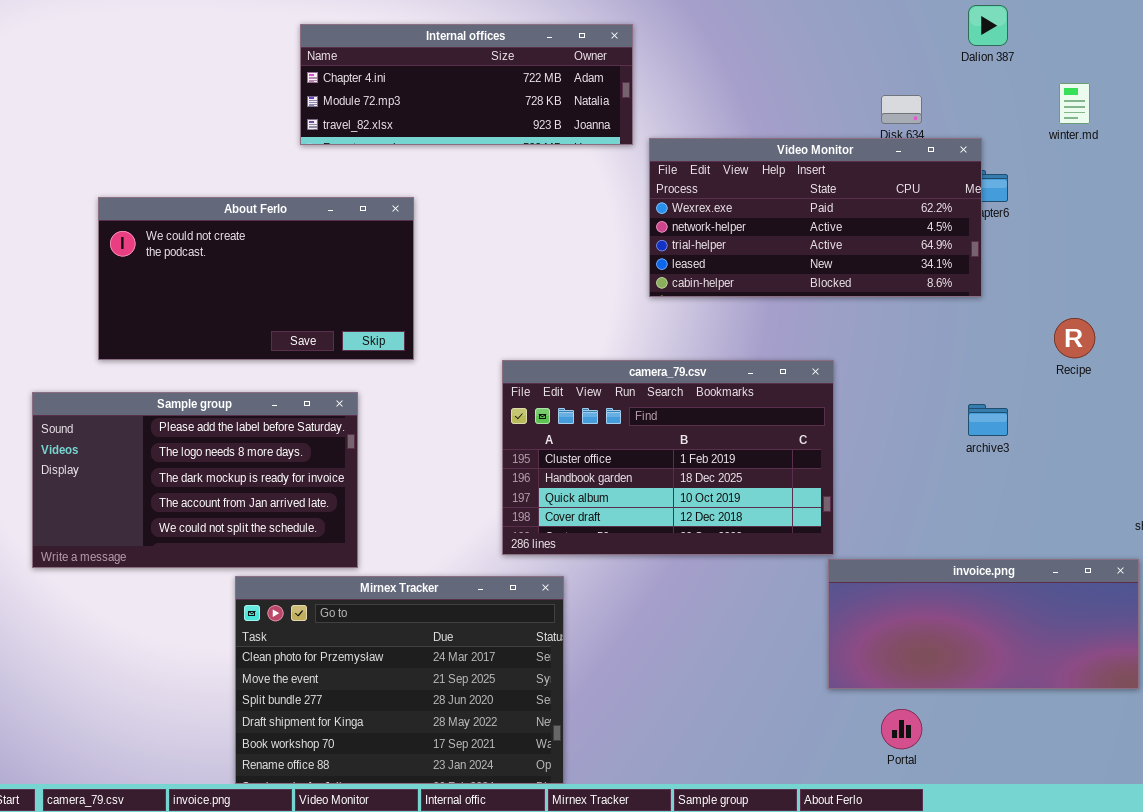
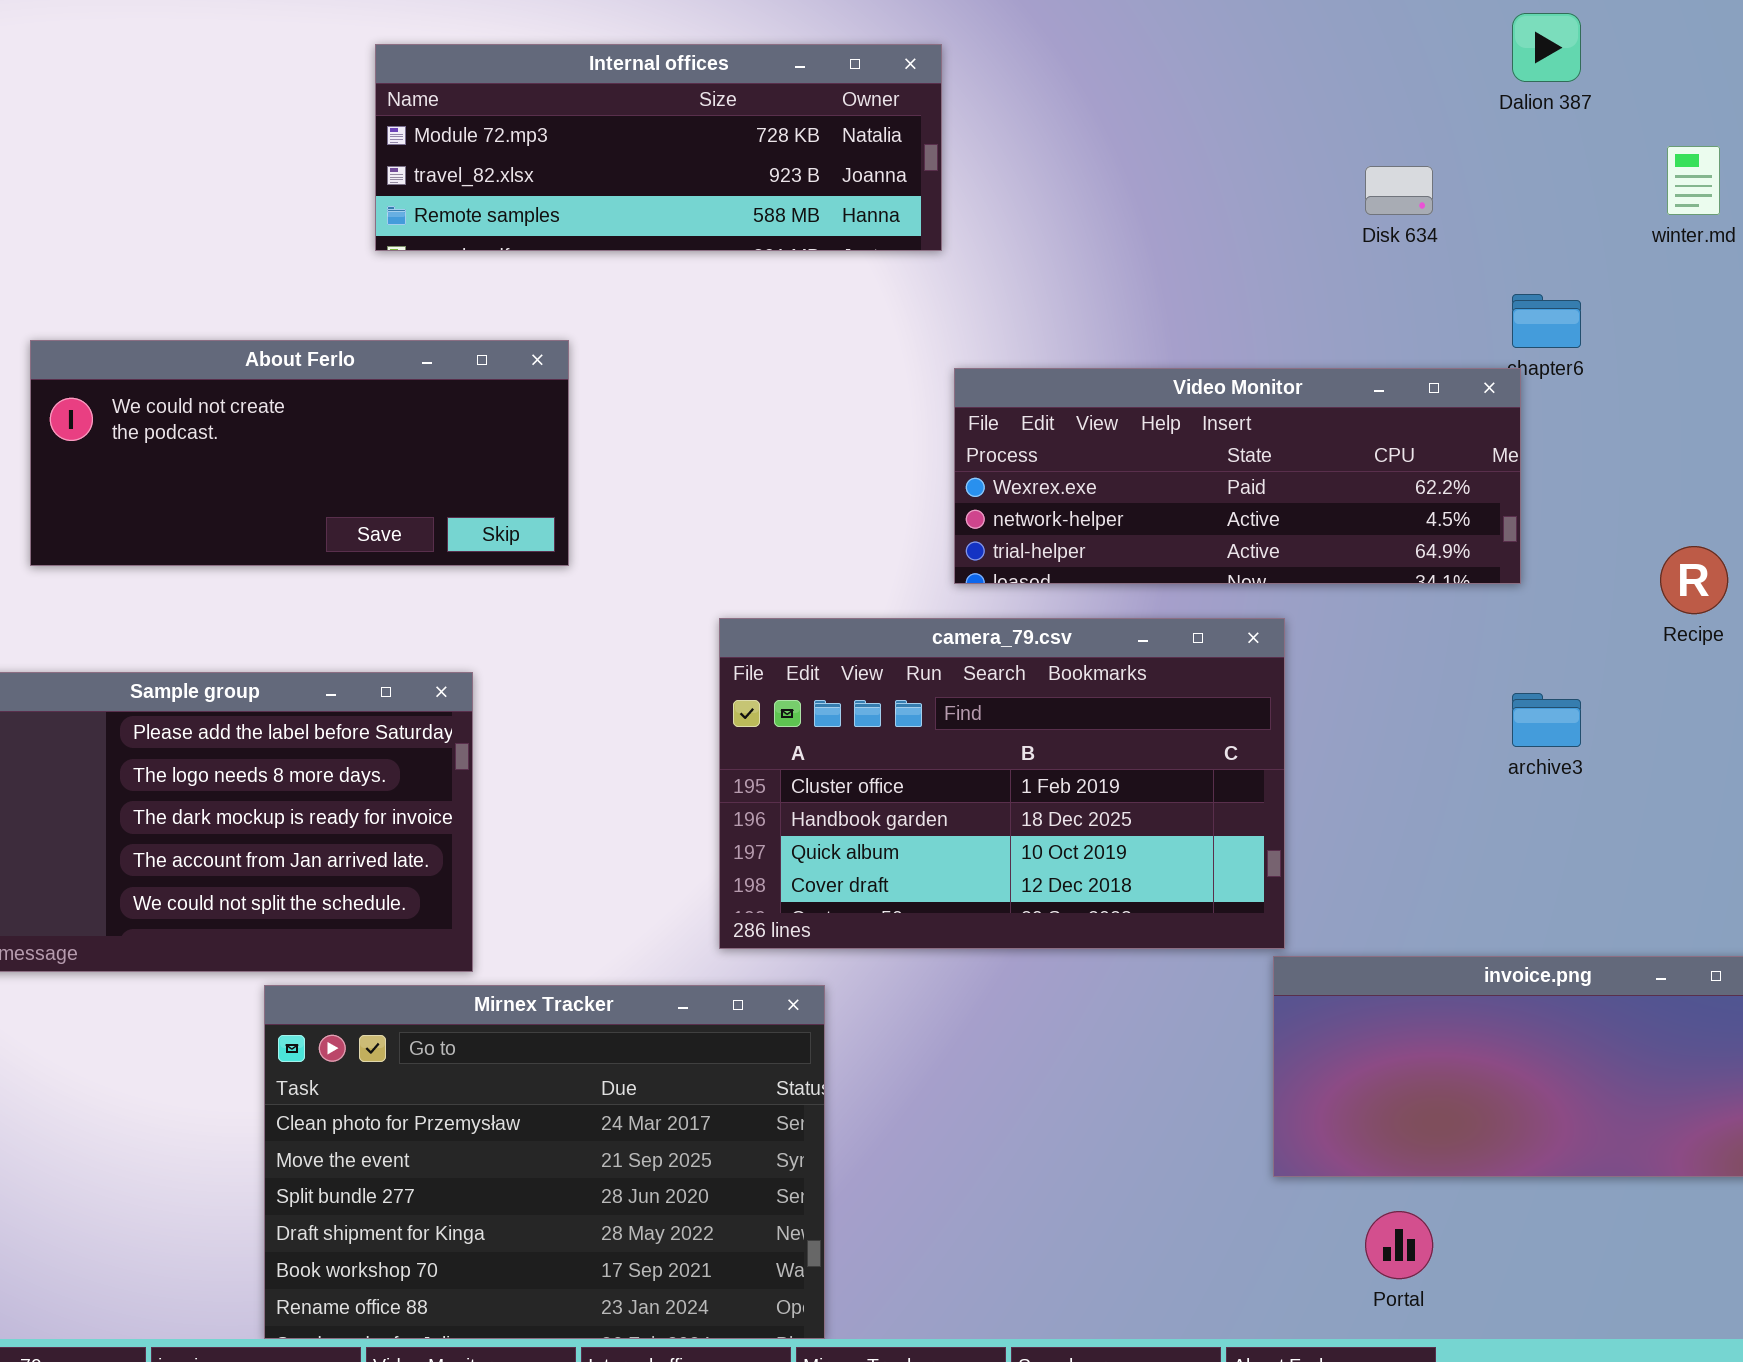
Internal offices: [300,24,633,145] -> [375,44,942,251], scrolled down 1 row
Video Monitor: [649,138,982,297] -> [954,368,1521,584], moved, resized
About Ferlo: [98,197,414,360] -> [30,340,569,566], resized

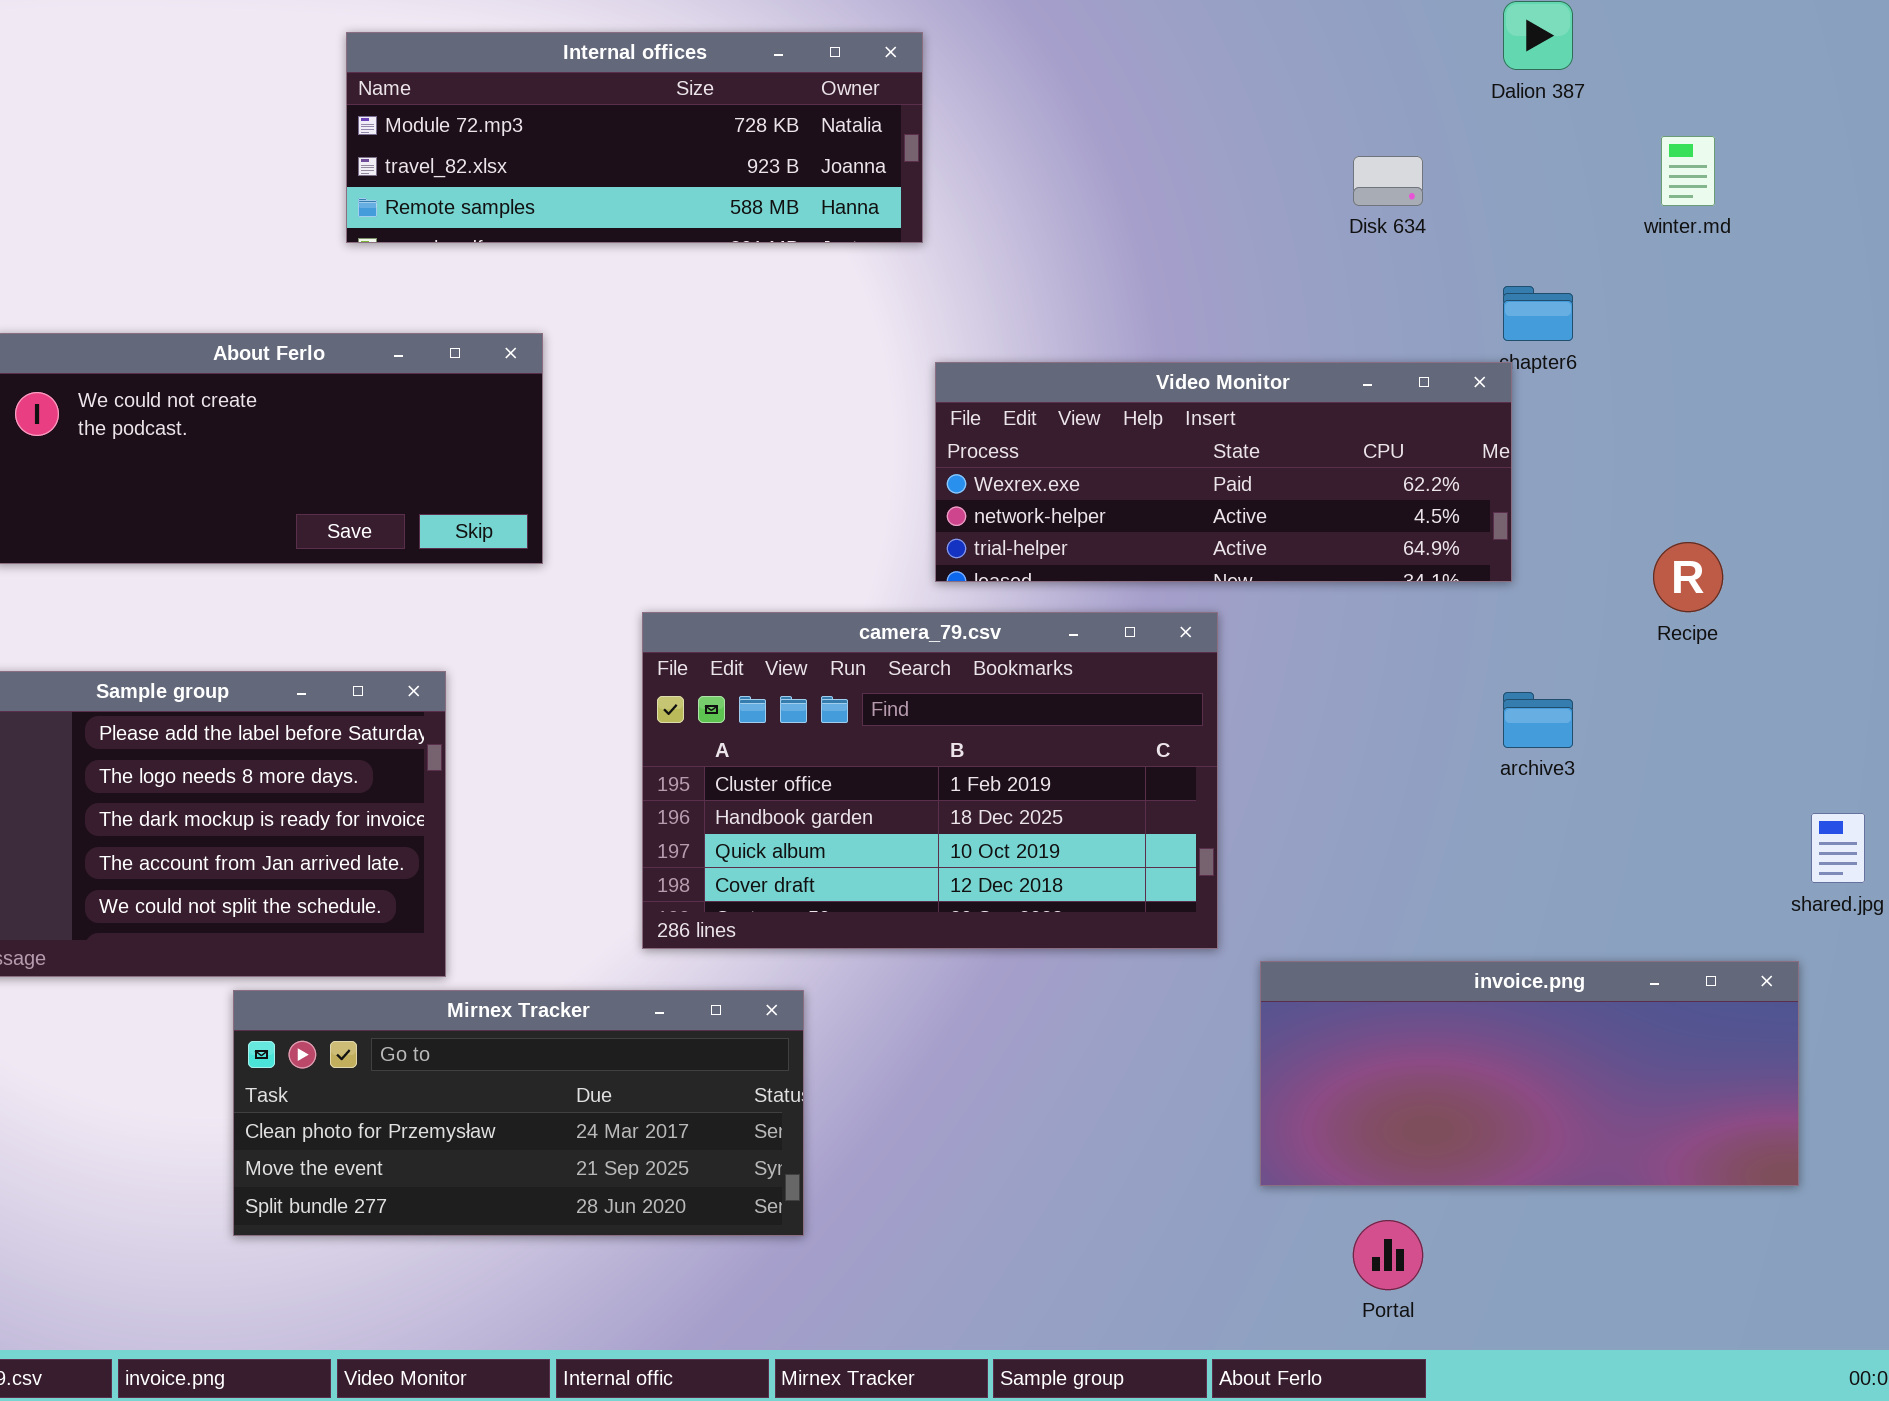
camera_79.csv: [719,618,1285,949] -> [642,612,1218,949], moved
Mirnex Tracker: [264,985,825,1339] -> [233,990,804,1236], resized

